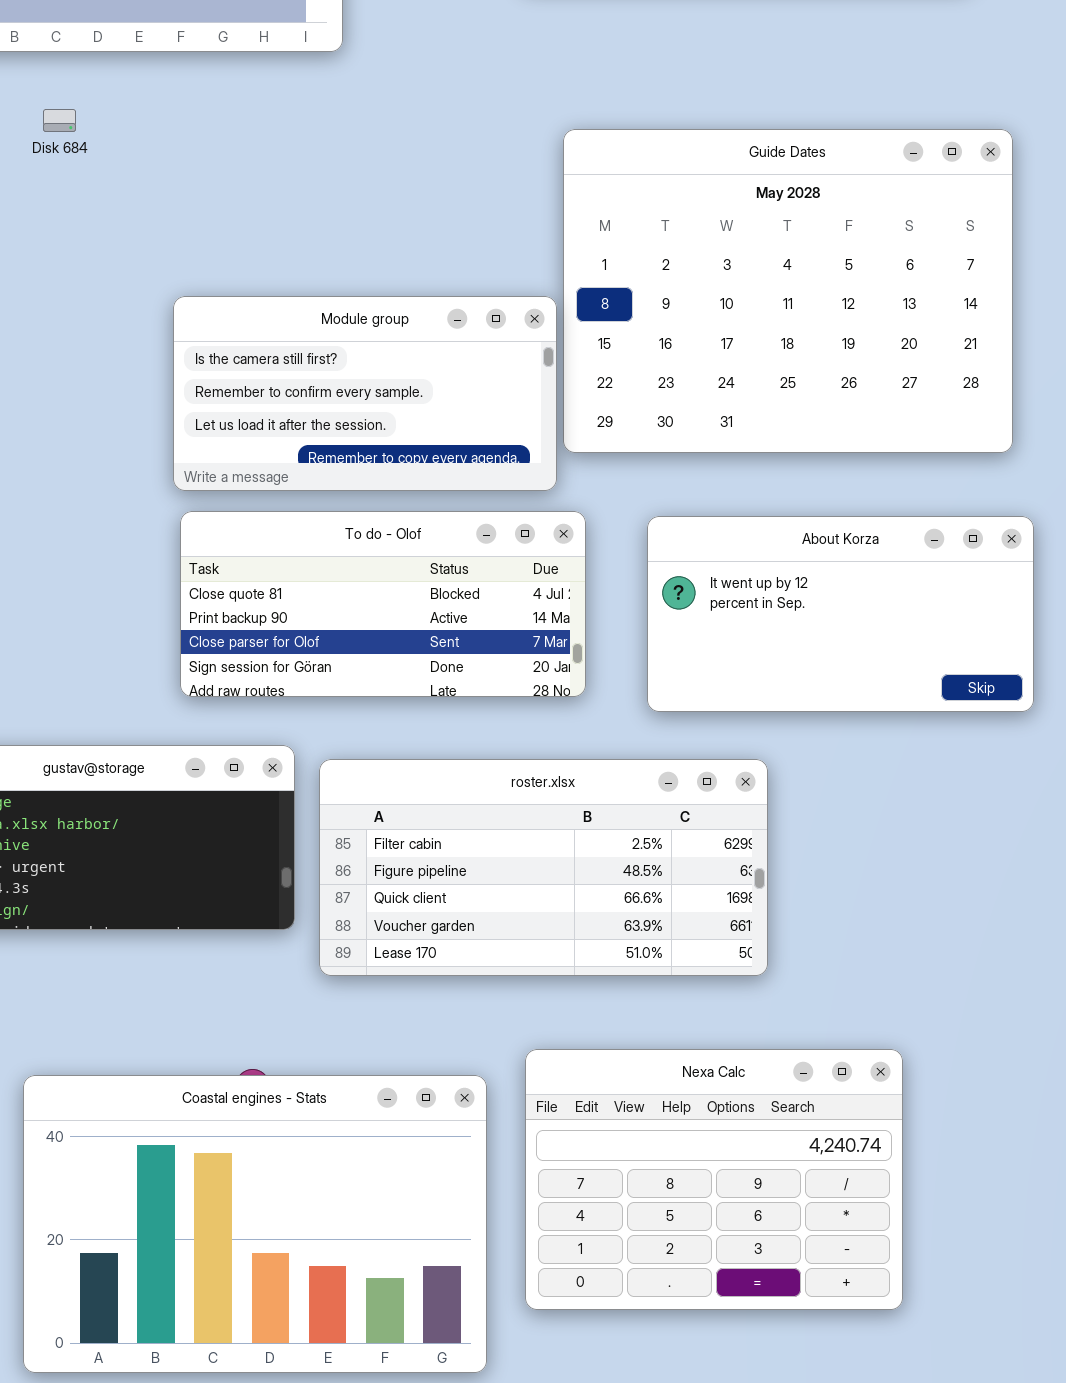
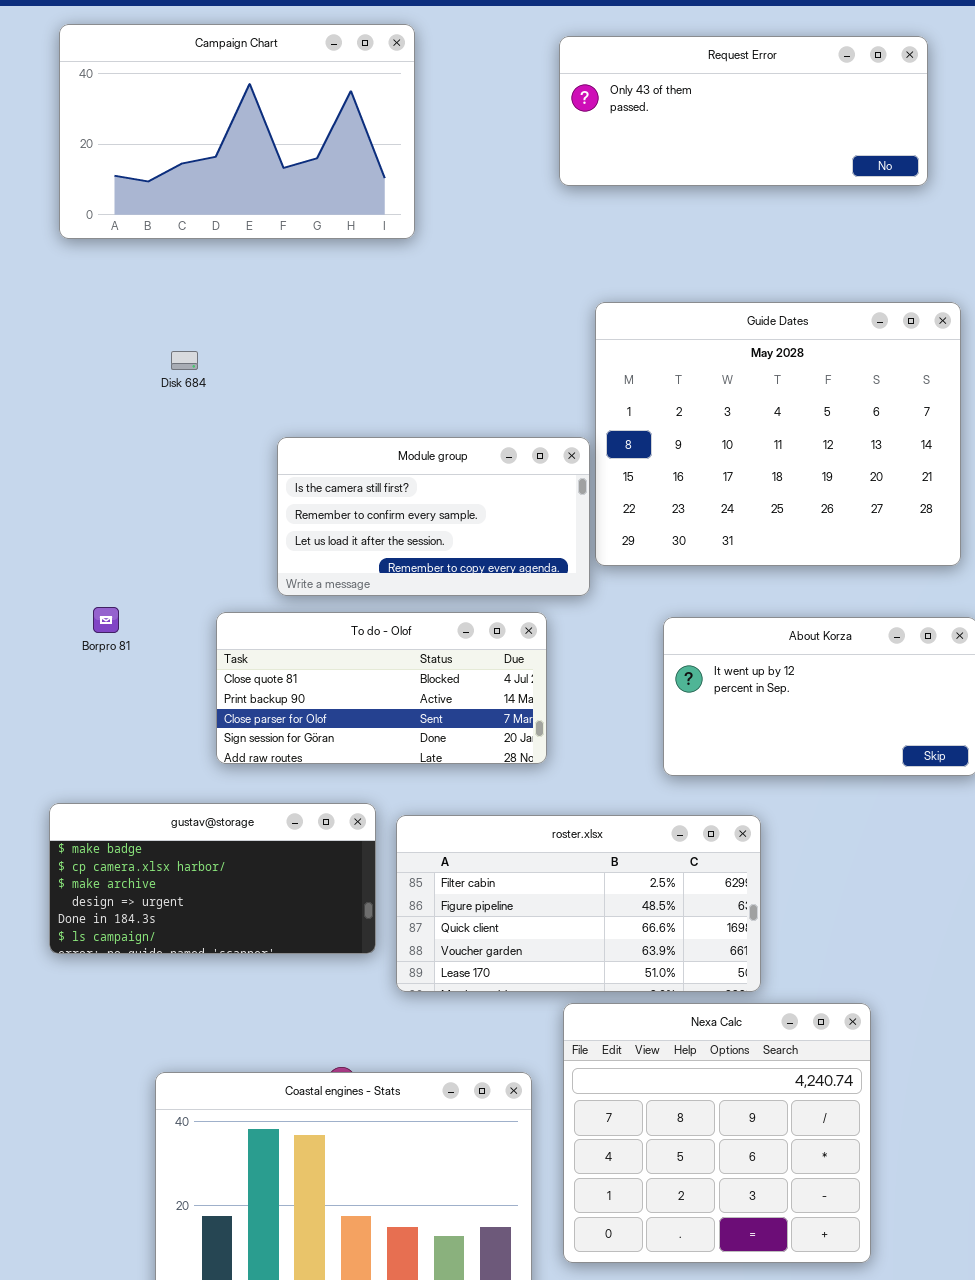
Disk 684: [43,109,76,132] -> [171,351,198,370], moved
To do - Olof: [180,511,586,697] -> [216,612,547,764], moved
Nexa Calc: [525,1049,903,1310] -> [563,1003,871,1263], resized

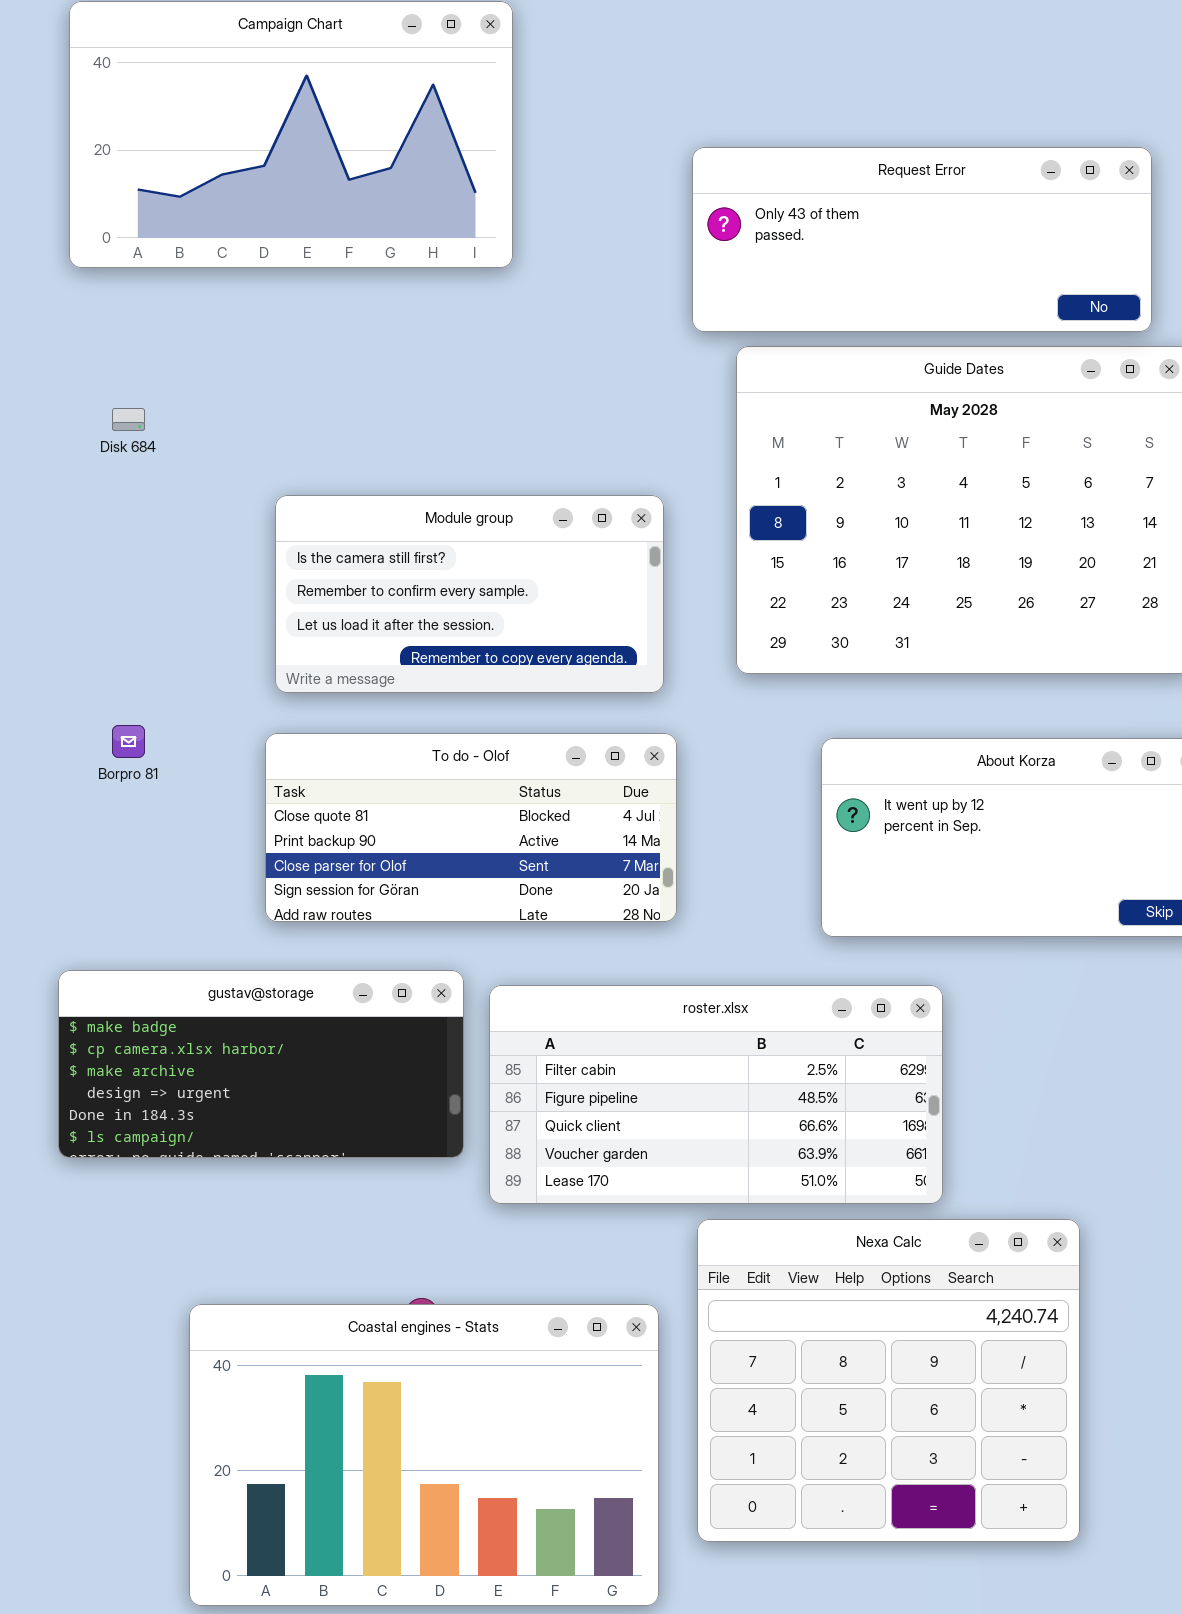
Request Error: [559,36,928,186] -> [692,147,1152,332], moved
Disk 684: [171,351,198,370] -> [112,408,145,431], moved
Module group: [277,437,590,596] -> [275,495,664,693], moved

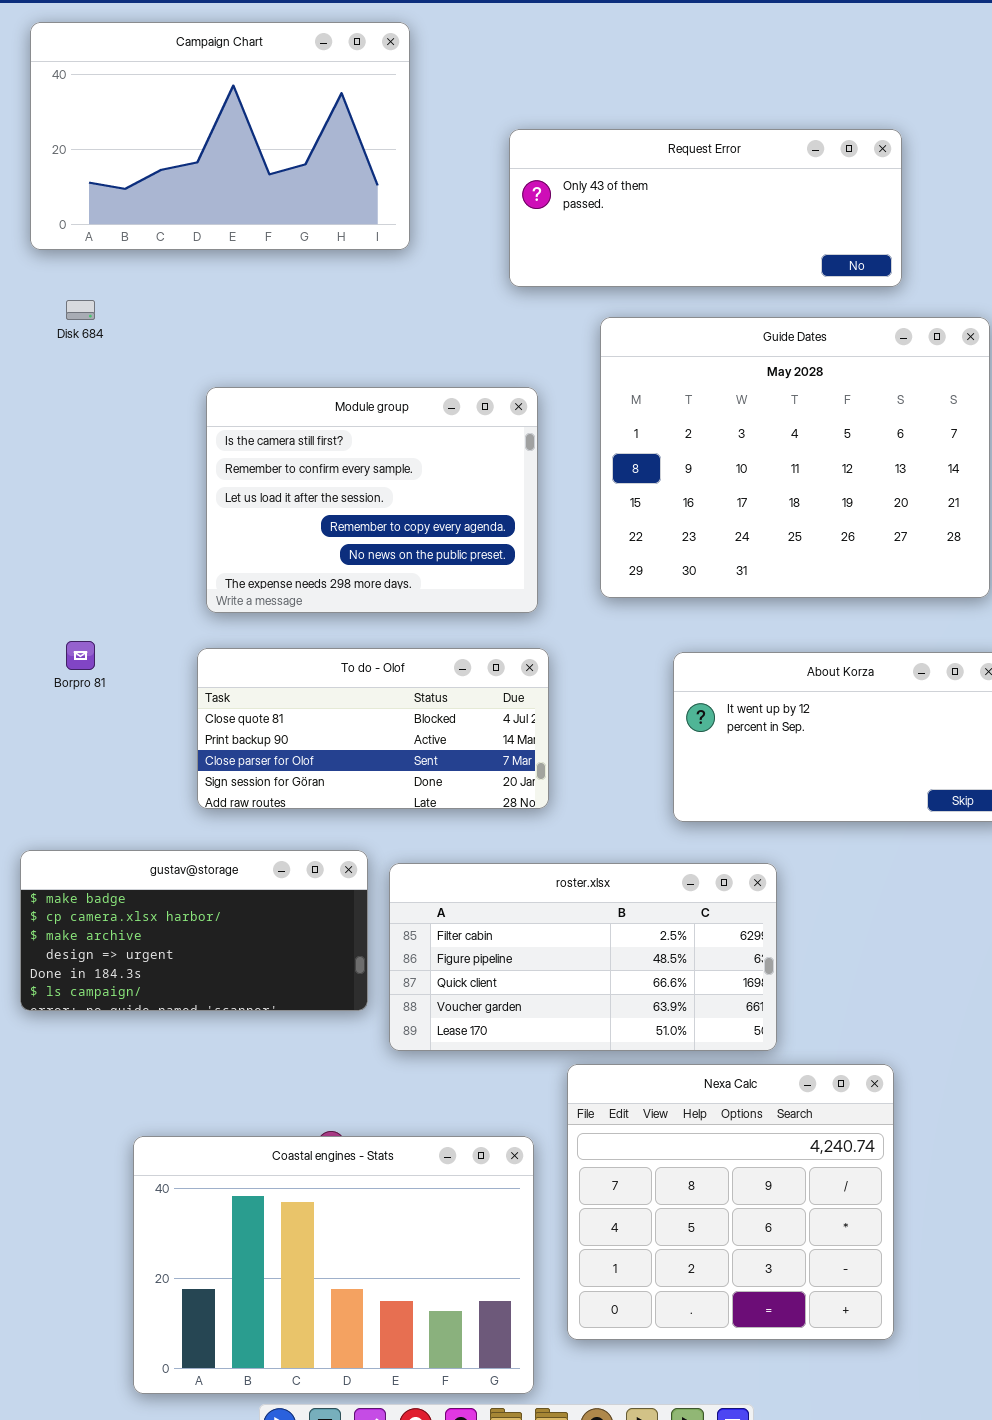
Request Error: [692,147,1152,332] -> [509,129,902,287], moved
Disk 684: [112,408,145,431] -> [66,300,95,320], moved
Module group: [275,495,664,693] -> [206,387,538,613], resized

